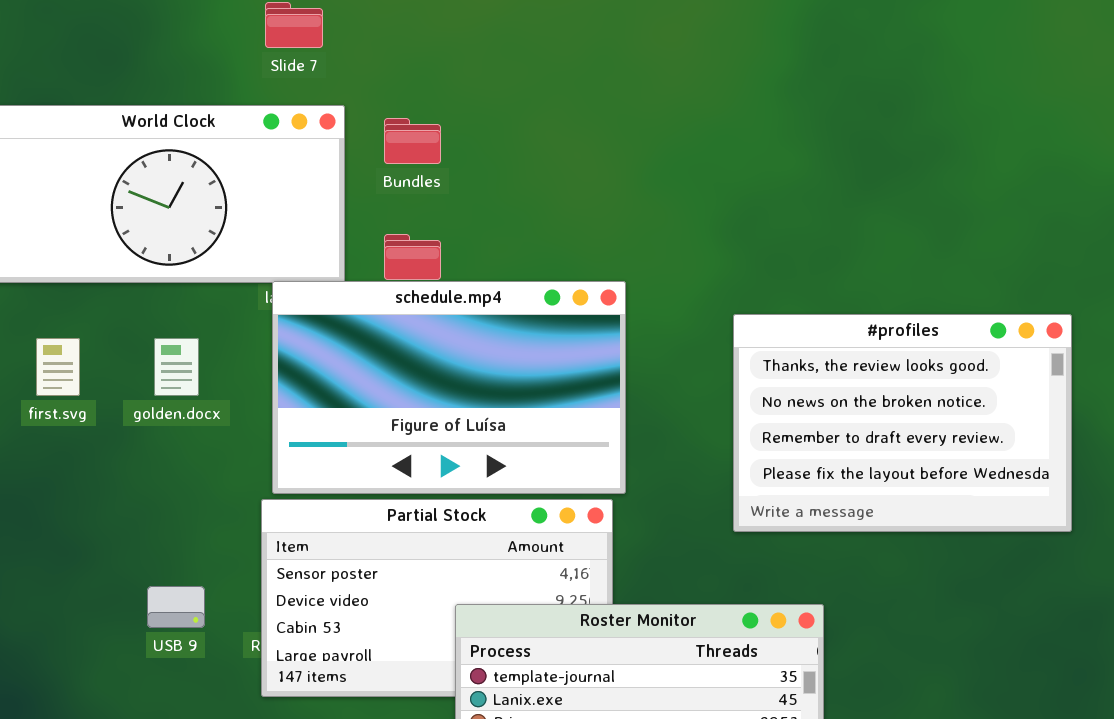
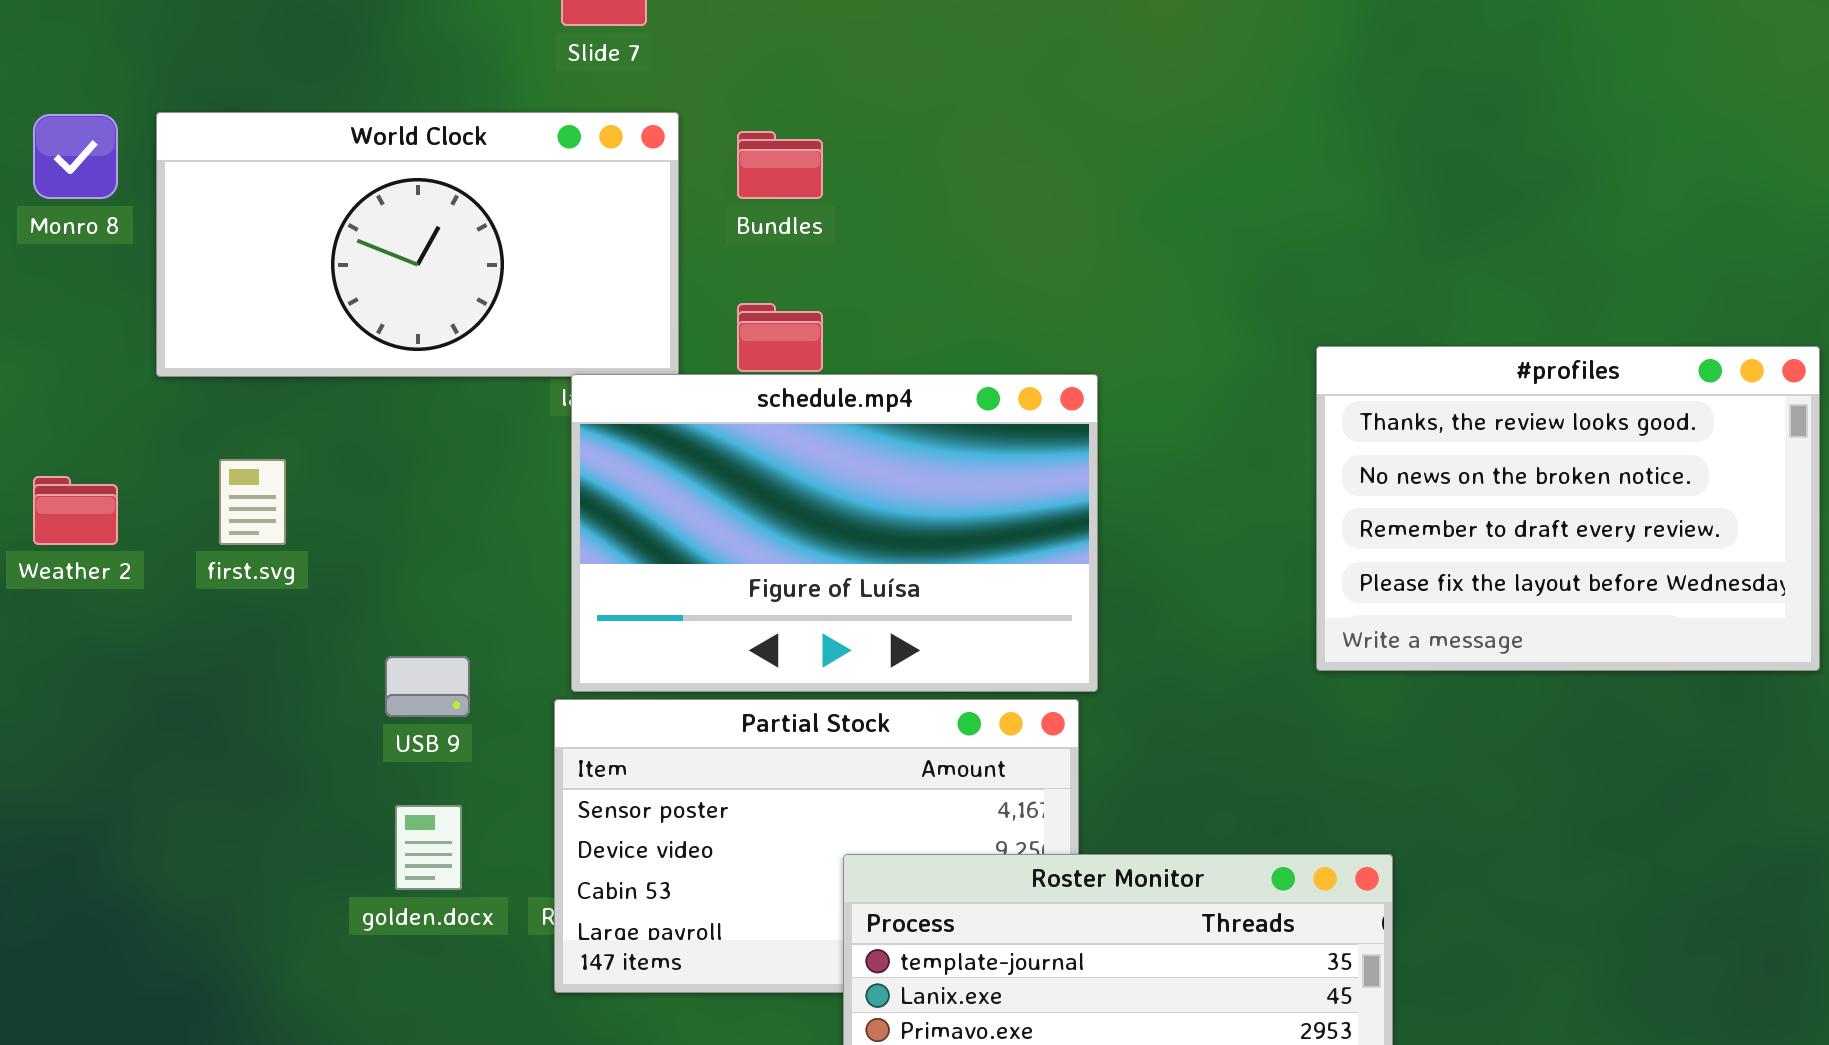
#profiles: [733,314,1072,532] -> [1316,346,1820,671], moved
golden.docx: [154,338,199,396] -> [395,805,462,890], moved
USB 9: [147,586,205,628] -> [385,656,470,717], moved

